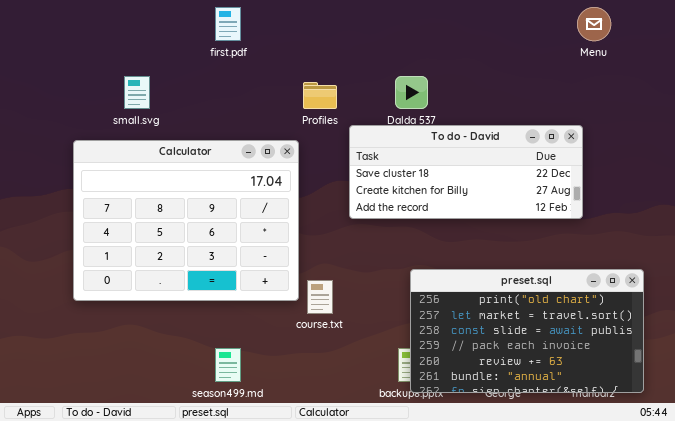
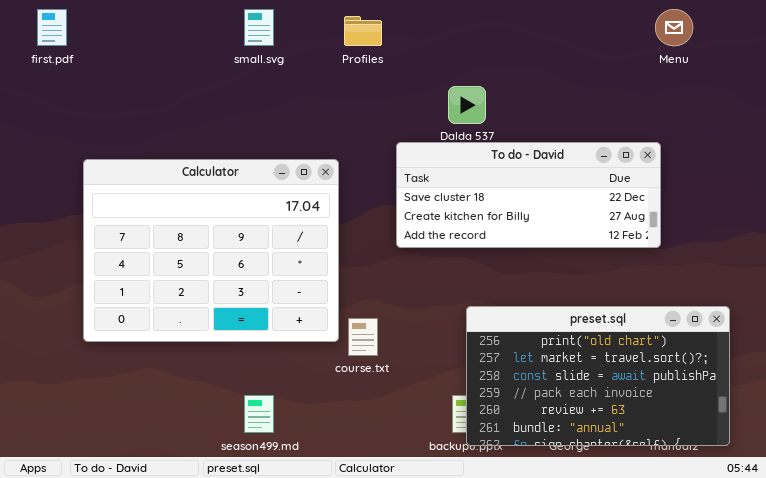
first.pdf: [215,7,241,41] -> [37,9,67,46], moved
small.svg: [124,76,150,109] -> [244,9,274,46], moved
Profiles: [303,82,337,109] -> [344,16,382,46], moved

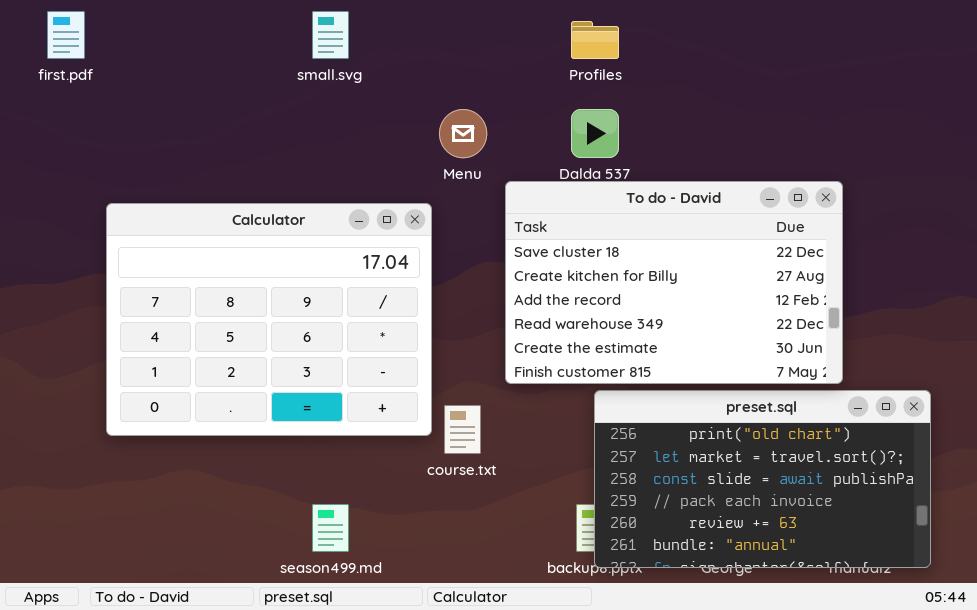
Menu: [655,9,693,46] -> [439,109,487,158], moved
Profiles: [344,16,382,46] -> [571,21,619,59], moved
To do - David: [396,142,661,248] -> [505,181,843,384], resized

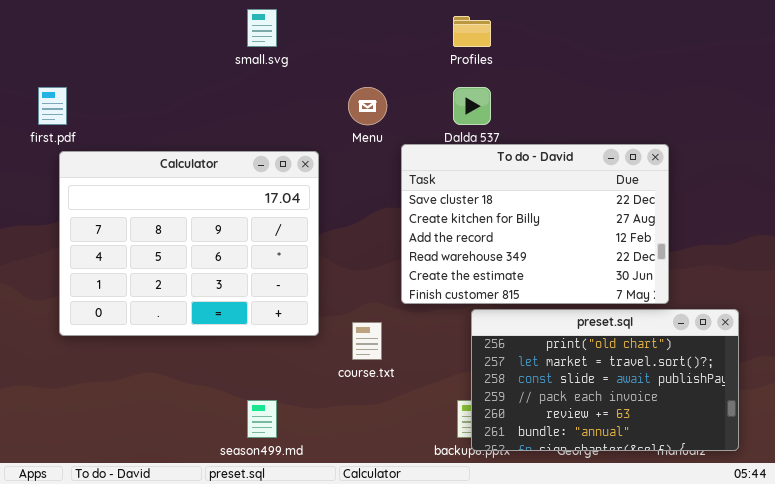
first.pdf: [47,11,85,59] -> [38,87,67,125], moved
Calculator: [106,203,432,436] -> [59,151,319,336], moved

